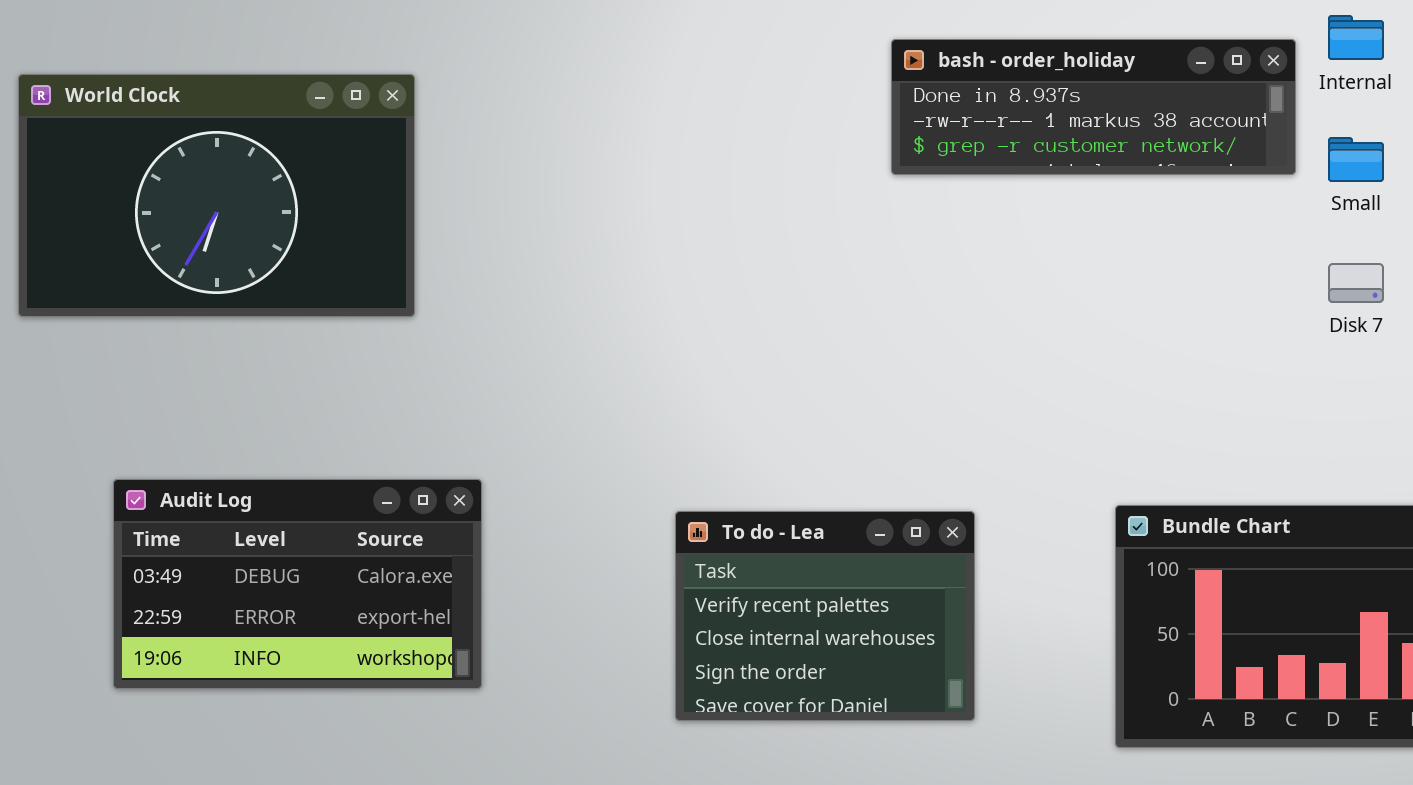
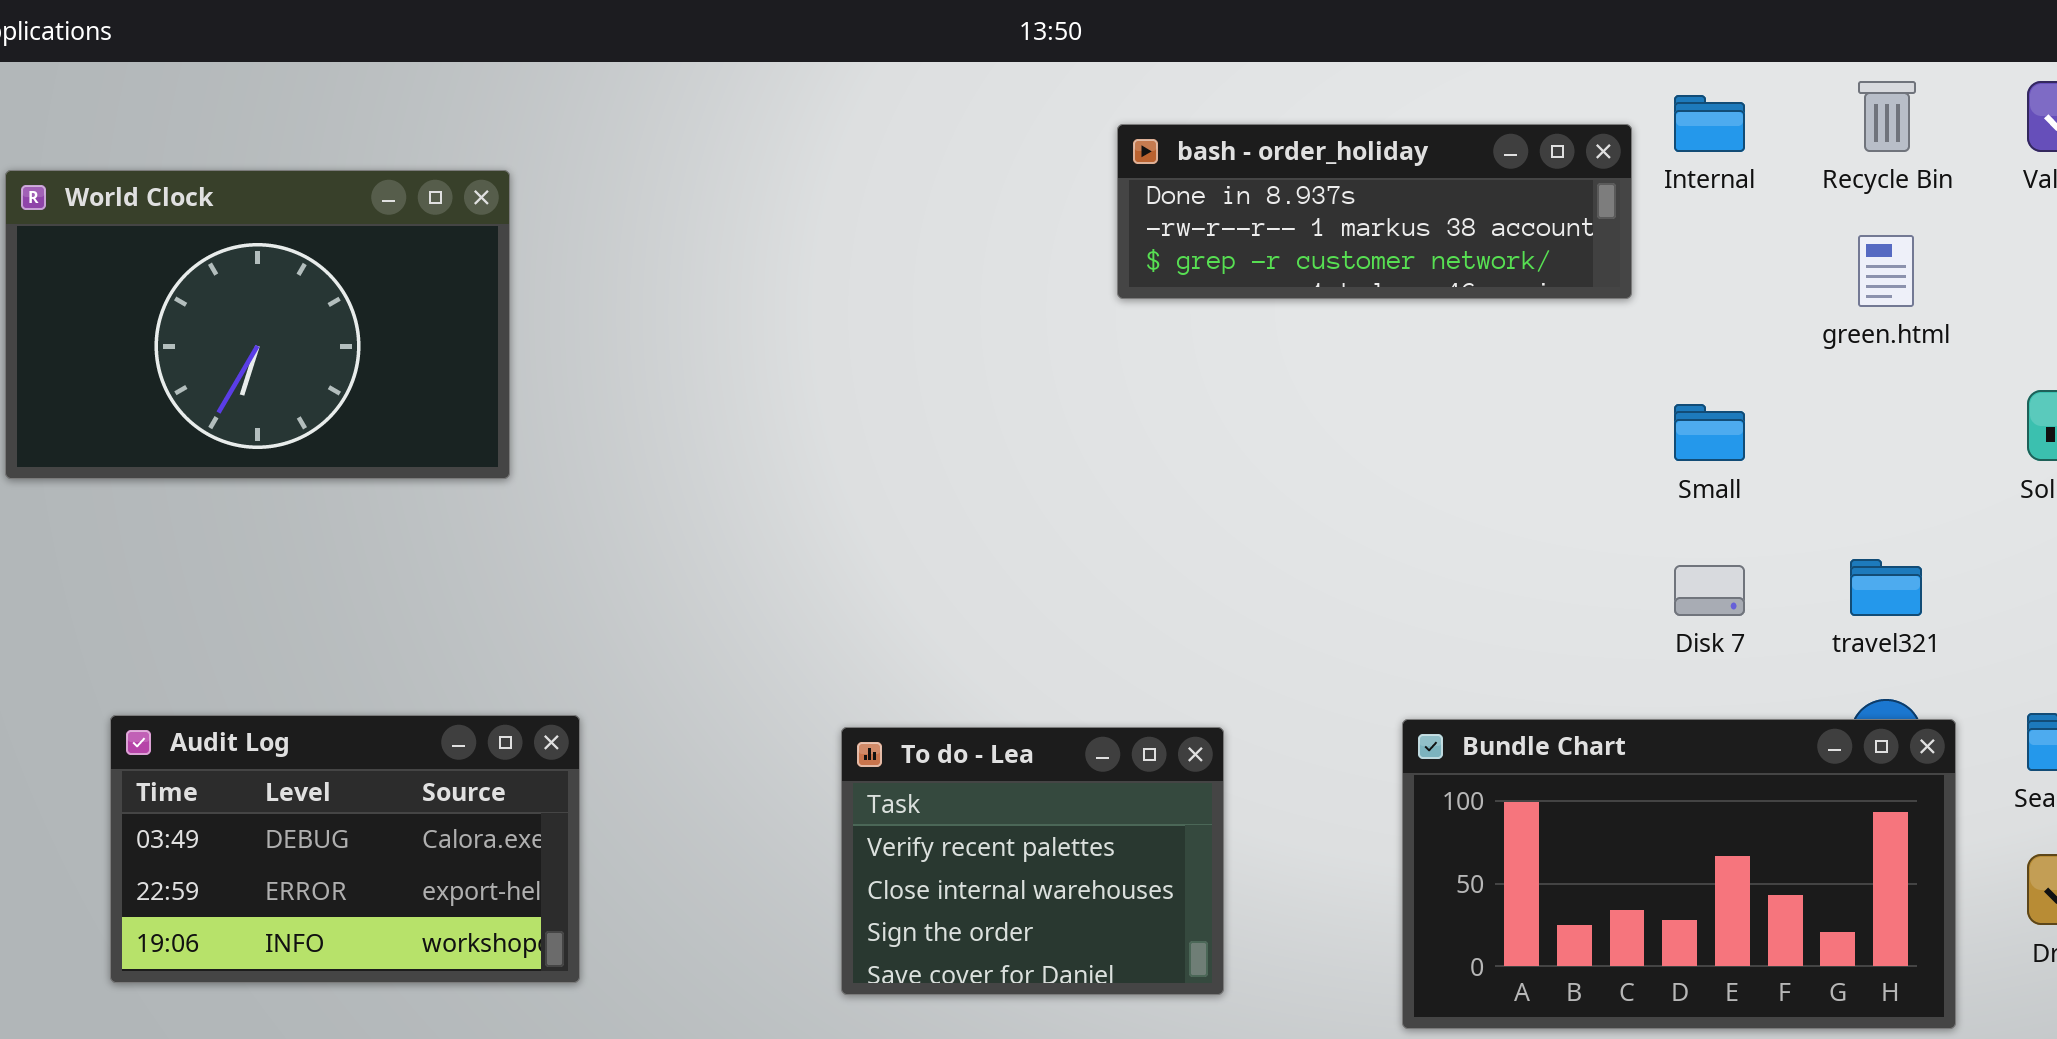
Small: [1328,137,1384,182] -> [1674,404,1745,461], moved
Disk 7: [1328,263,1384,303] -> [1674,565,1745,616], moved
Audit Log: [113,479,482,689] -> [110,715,580,983], moved

